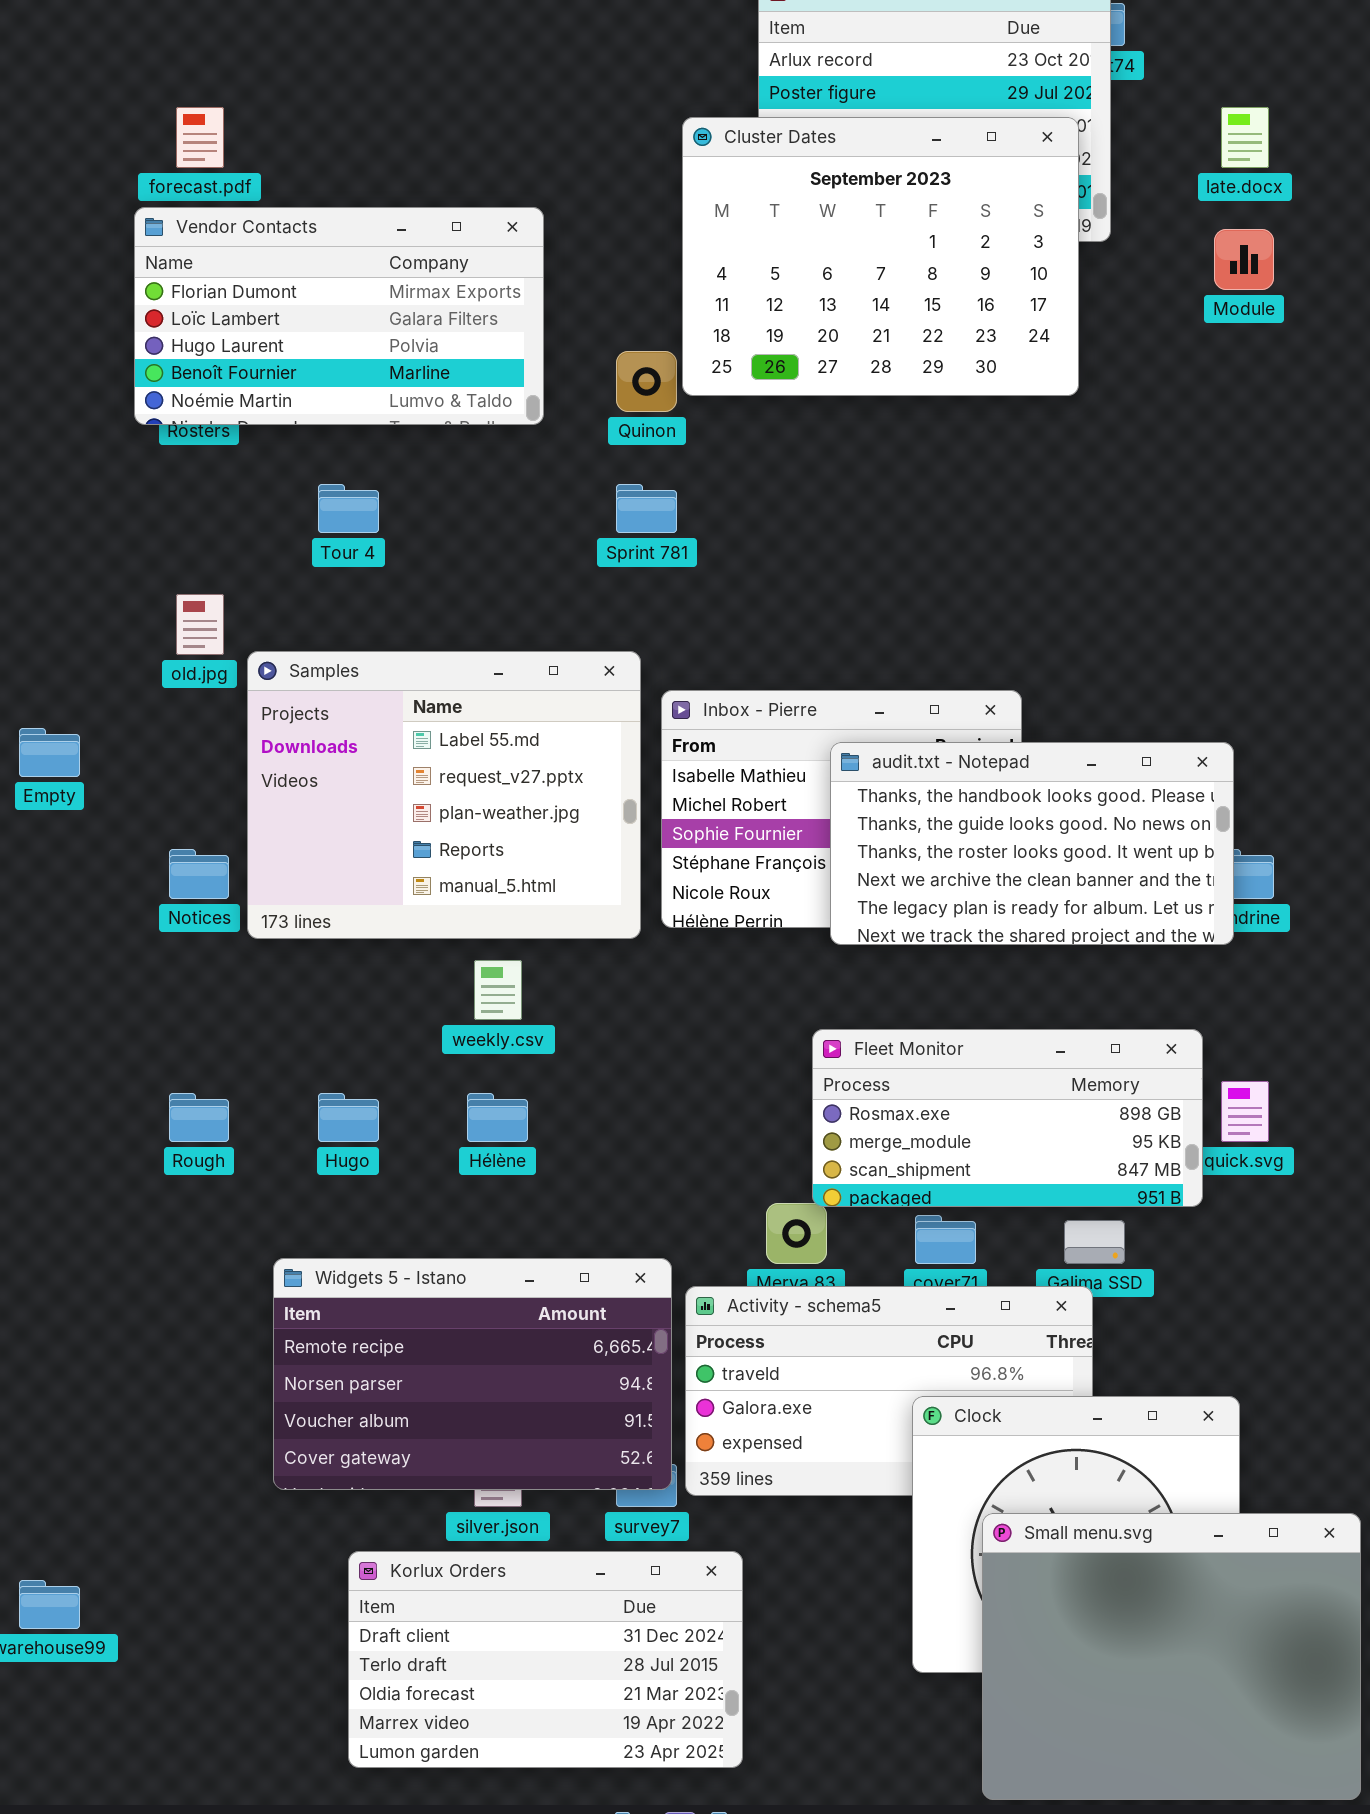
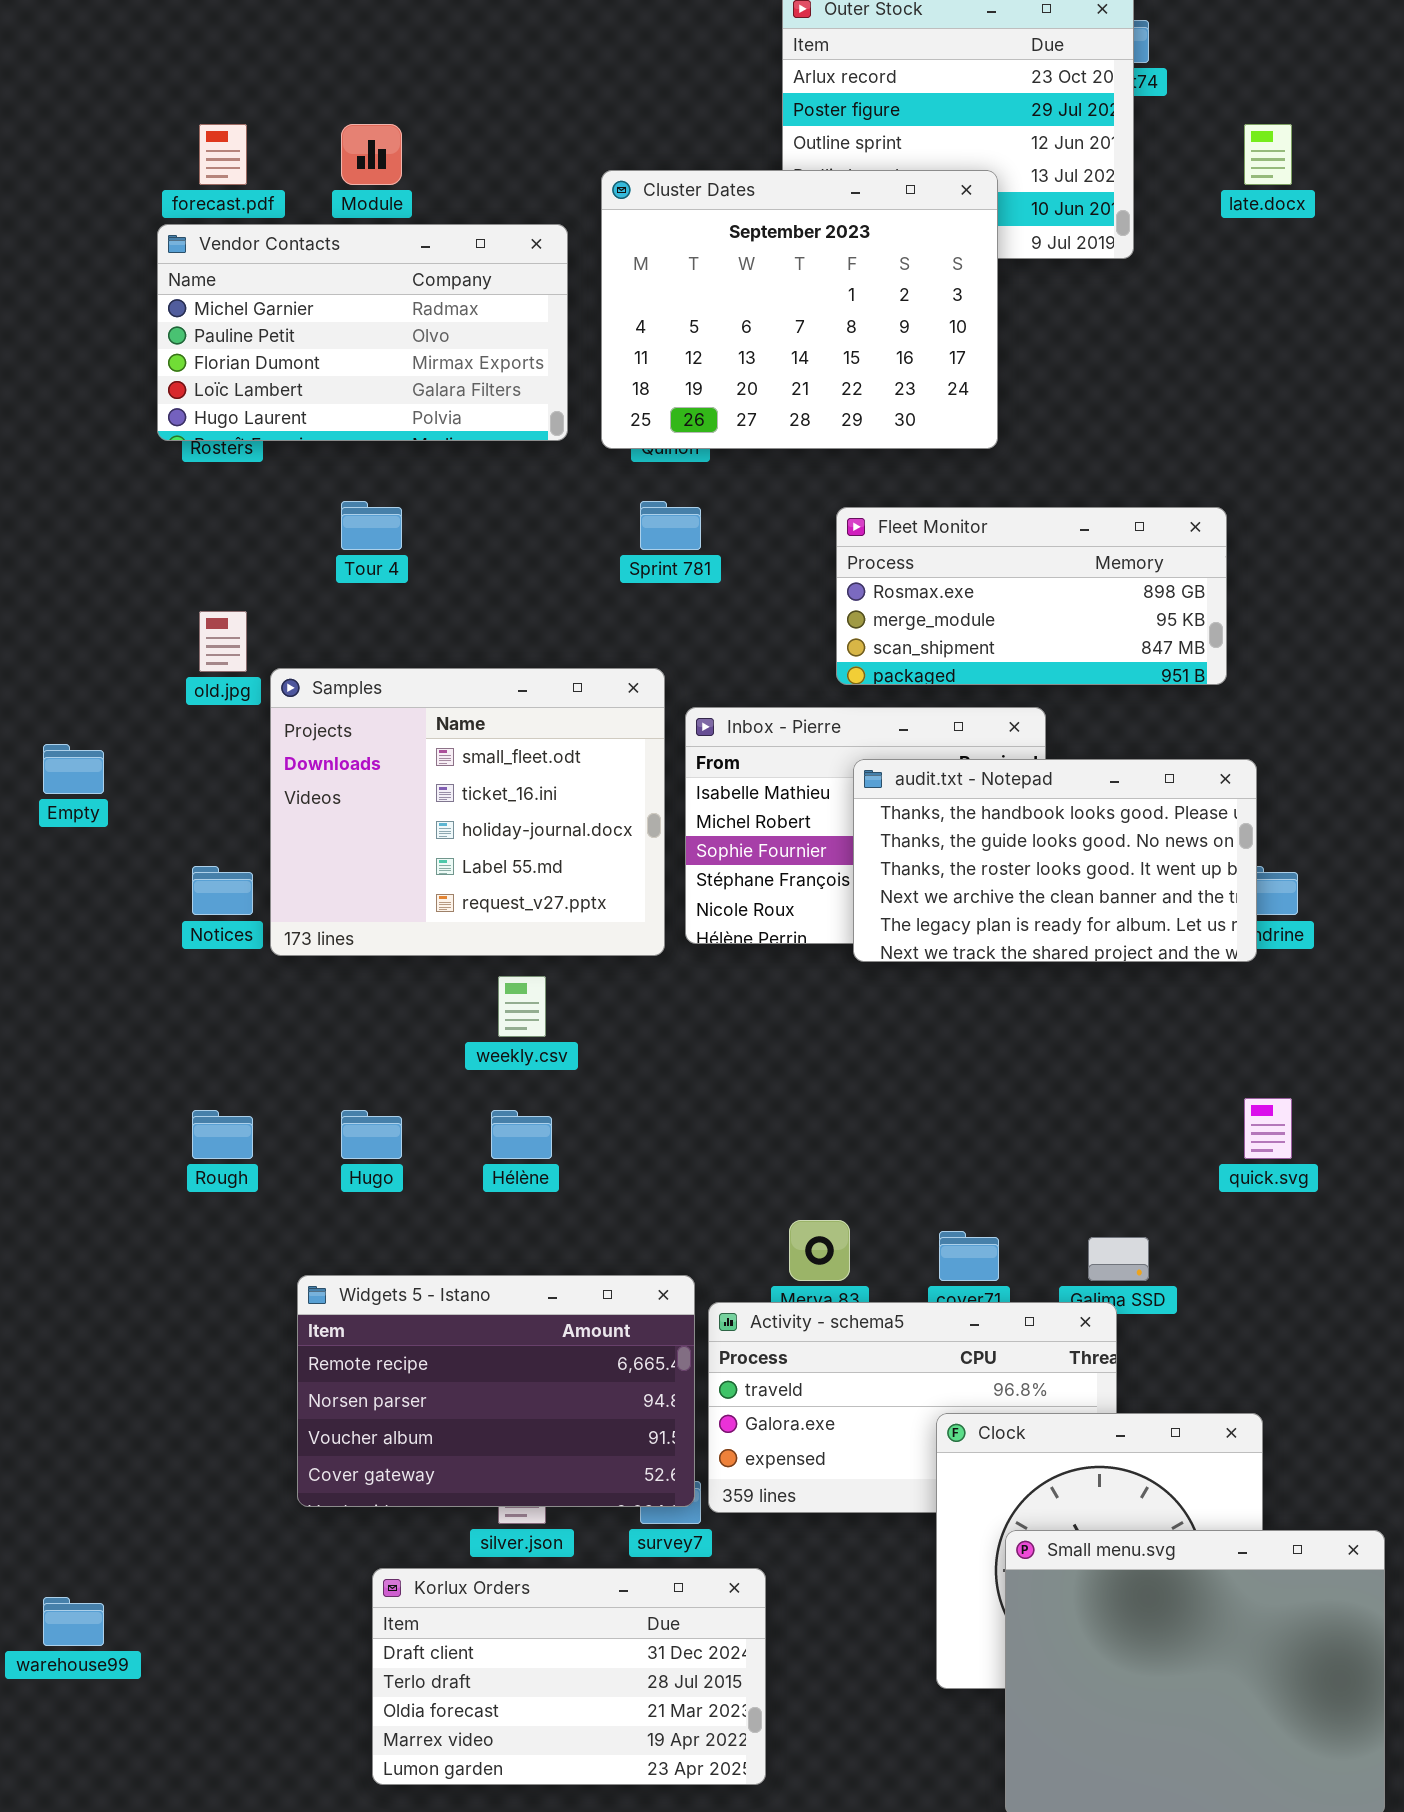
Cluster Dates: [682,117,1079,396] -> [601,170,998,449], moved
Vendor Contacts: [134,207,544,425] -> [157,224,568,441], scrolled up 2 rows
Module: [1214,229,1274,290] -> [341,124,402,185], moved
Samples: [247,651,641,939] -> [270,668,665,956], scrolled up 3 rows
Fleet Monitor: [812,1029,1203,1207] -> [836,507,1227,685], moved

